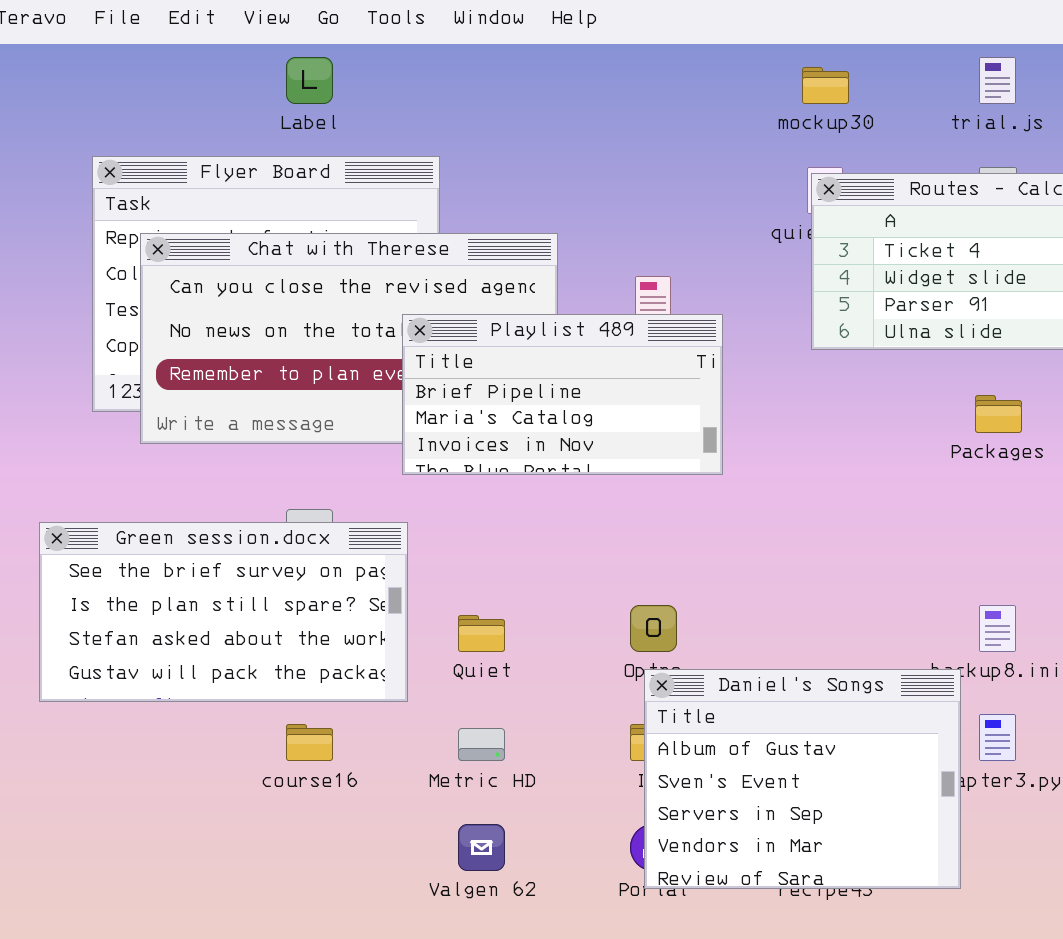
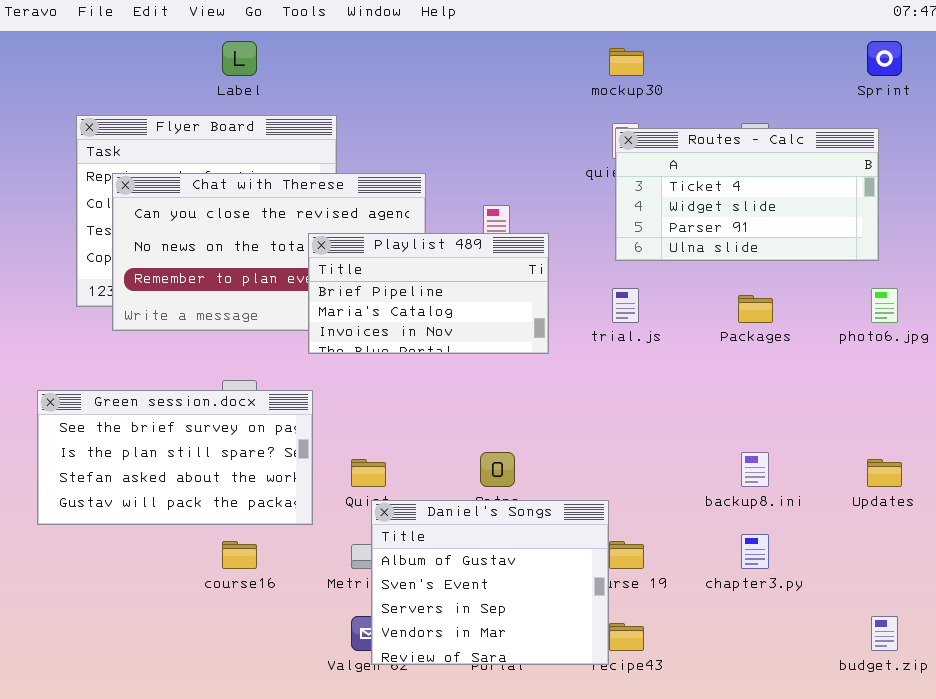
trial.js: [979,57,1016,104] -> [612,288,639,323], moved
Daniel's Songs: [644,669,961,889] -> [371,500,609,665], moved

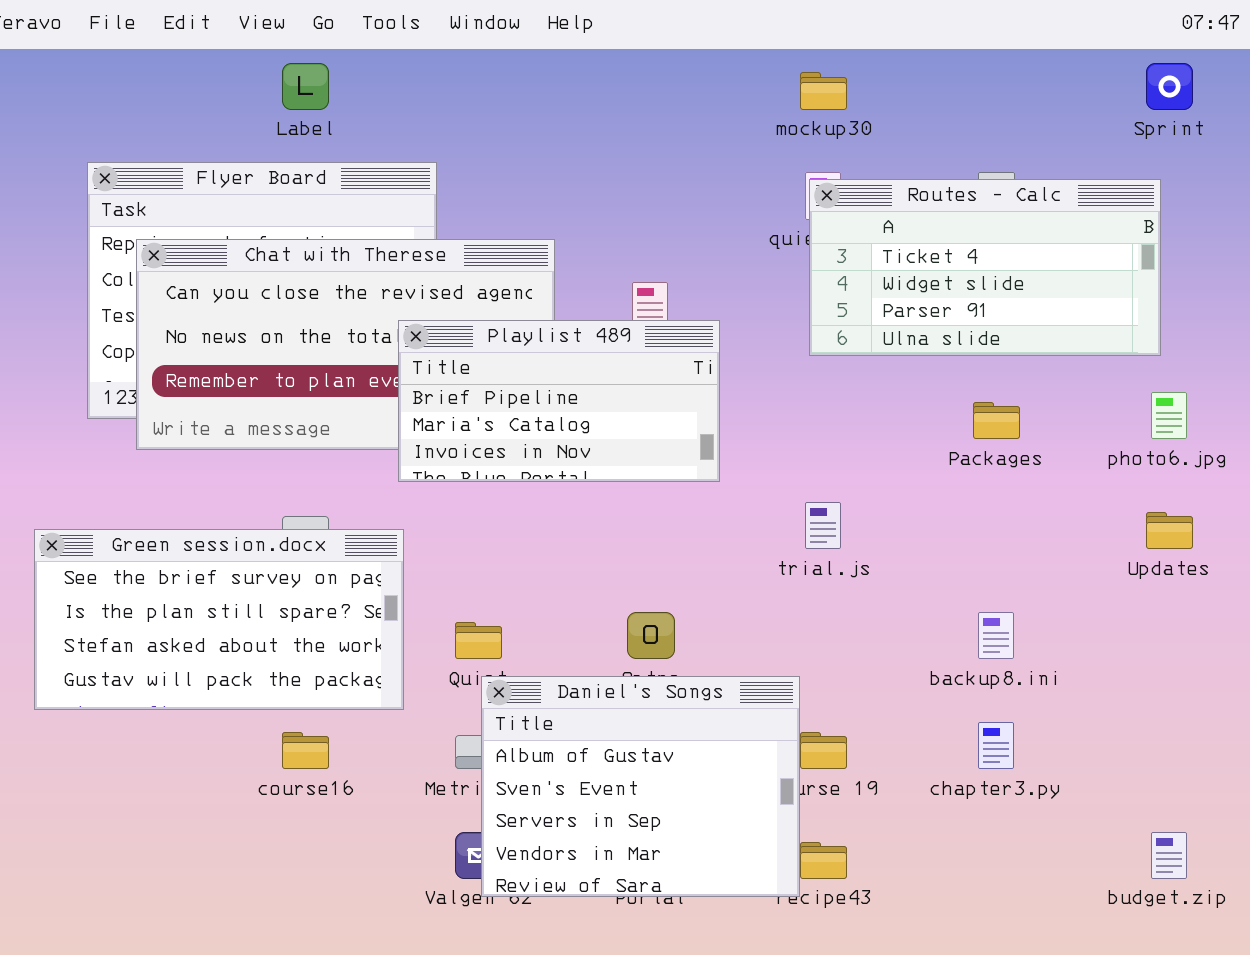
trial.js: [612,288,639,323] -> [805,502,841,549], moved
Updates: [867,459,902,487] -> [1146,512,1193,549], moved

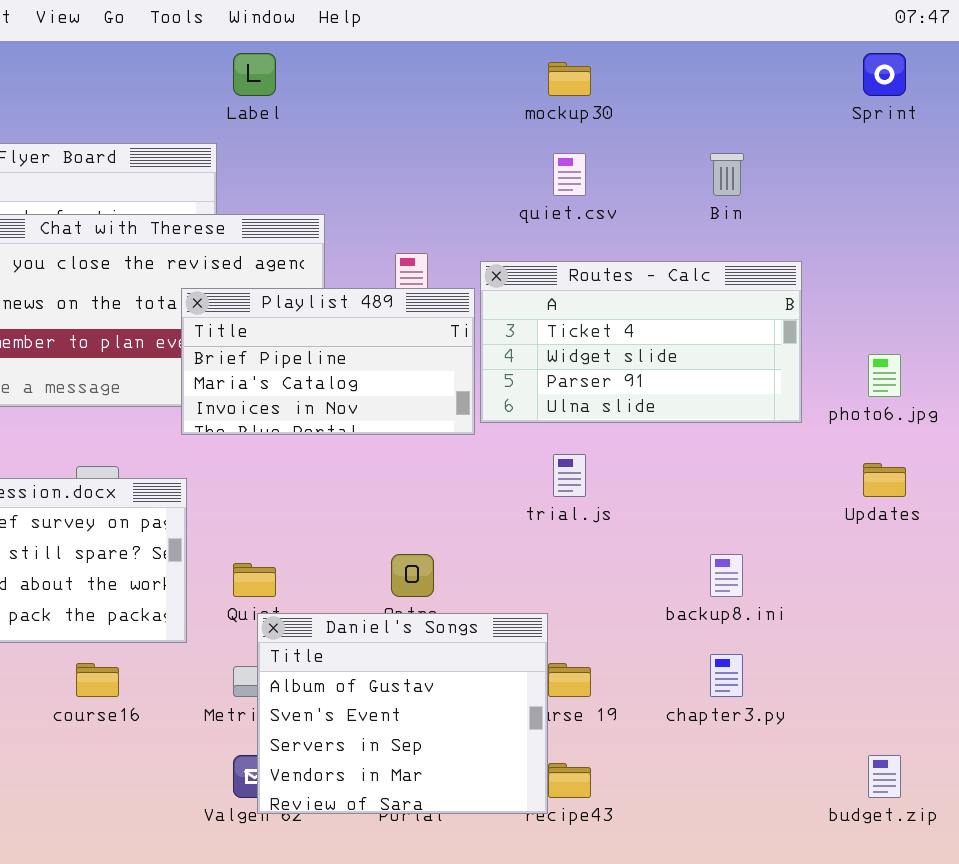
Label: [282,63,329,110] -> [233,53,276,96], moved
Routes - Calc: [809,179,1161,356] -> [480,261,802,423], moved

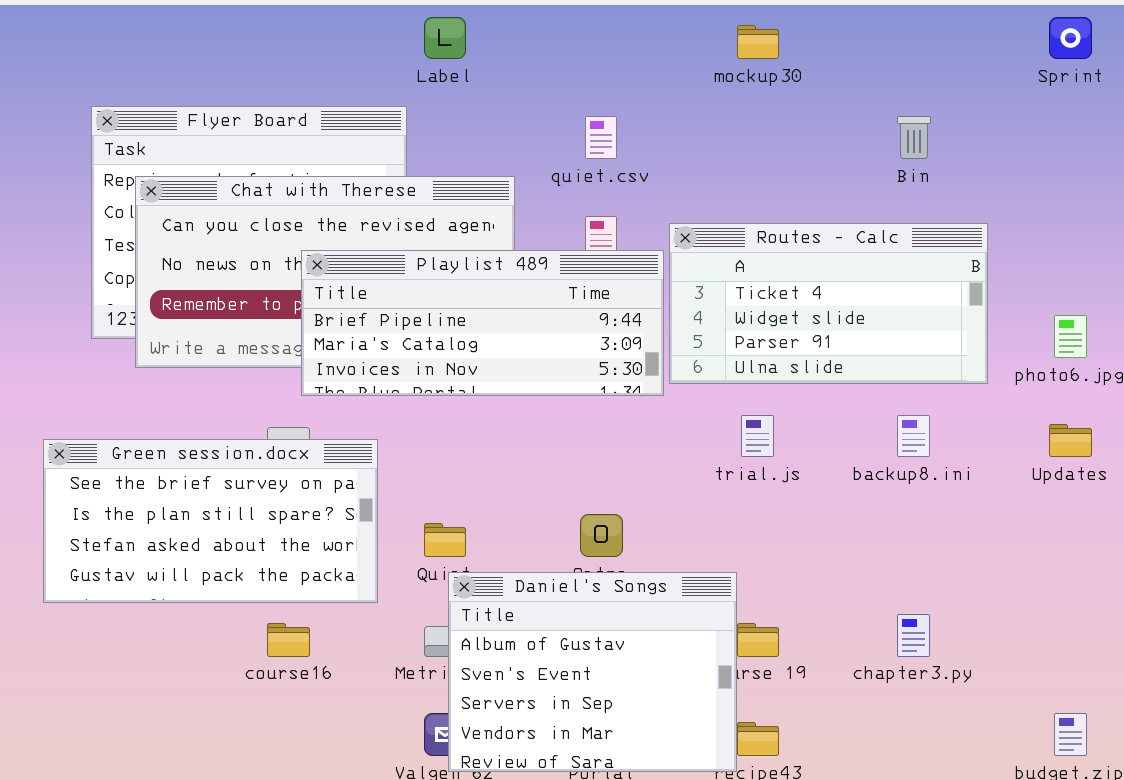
quiet.csv: [553,153,586,196] -> [585,116,617,159], moved
Playlist 489: [181,288,475,435] -> [301,250,664,396], resized
backup8.ini: [710,554,743,597] -> [897,415,930,457], moved

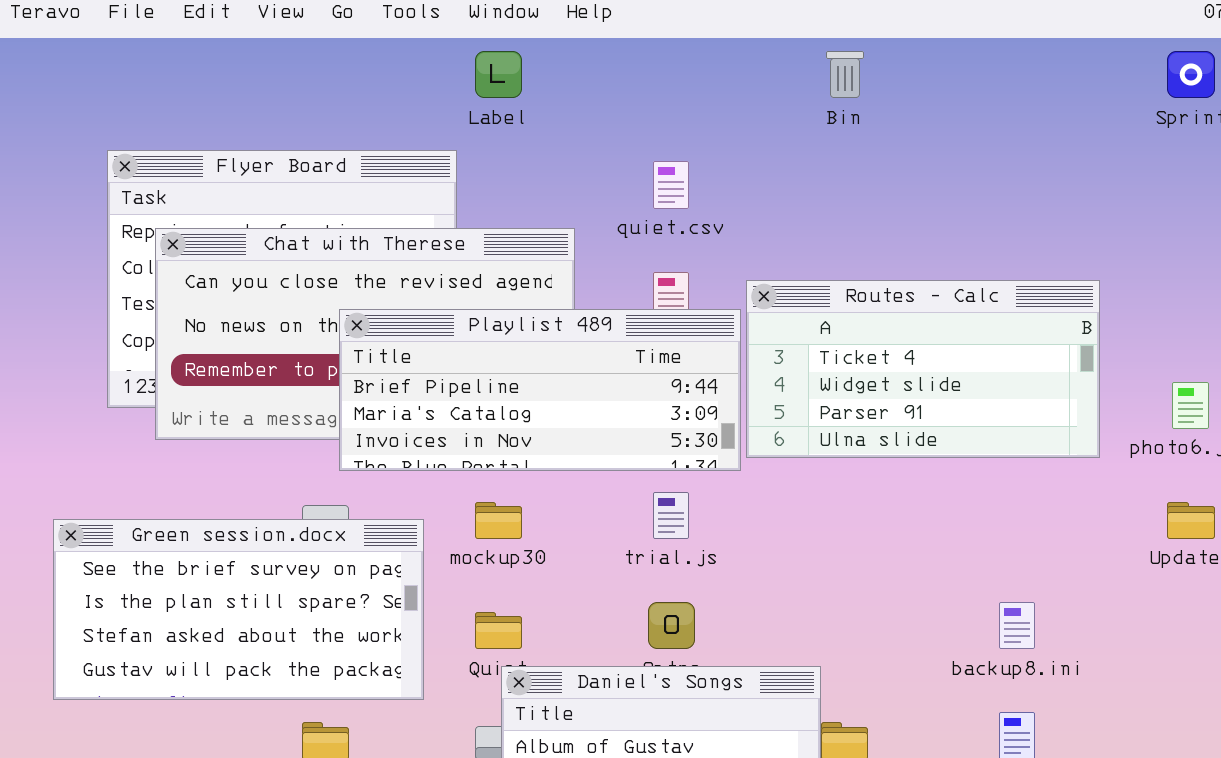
mockup30: [737,25,779,59] -> [475,502,522,539], moved
Bin: [897,116,931,159] -> [826,51,864,98], moved
trial.js: [741,415,774,457] -> [653,492,689,539], moved
backup8.ini: [897,415,930,457] -> [999,602,1035,649], moved

